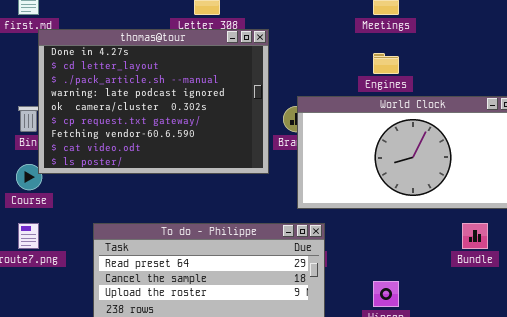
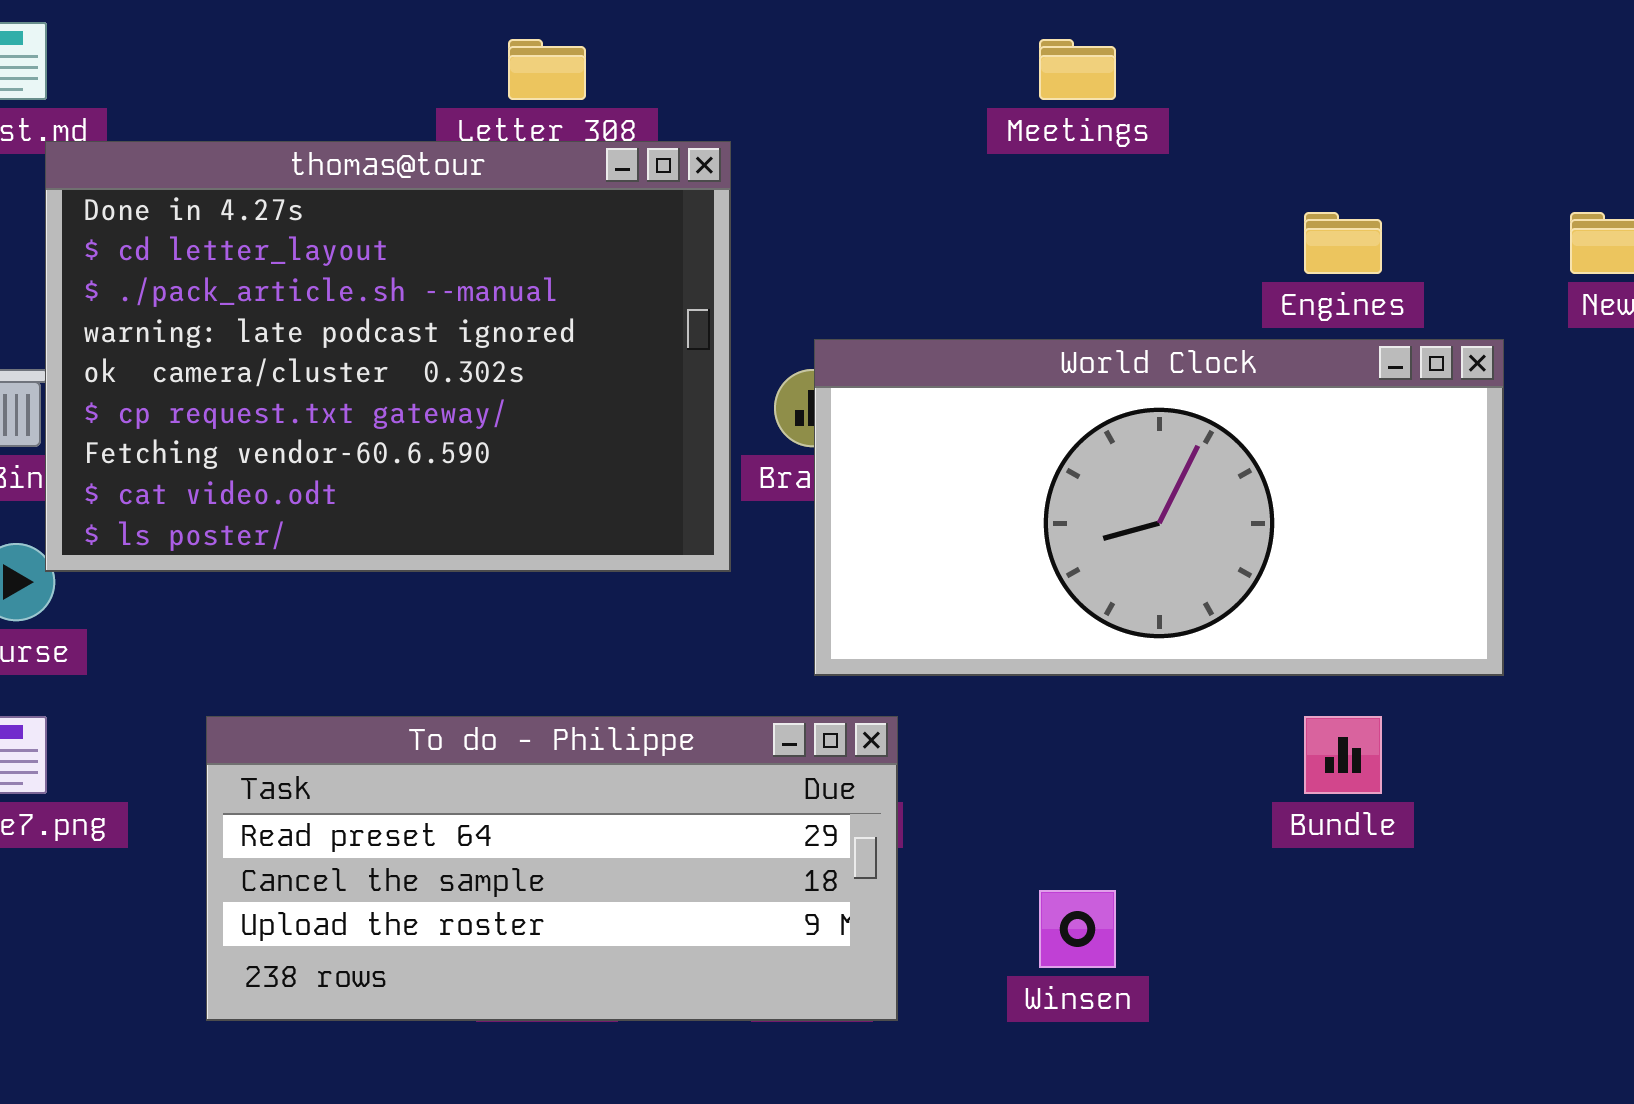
Engines: [373,53,399,74] -> [1304,212,1382,274], moved

